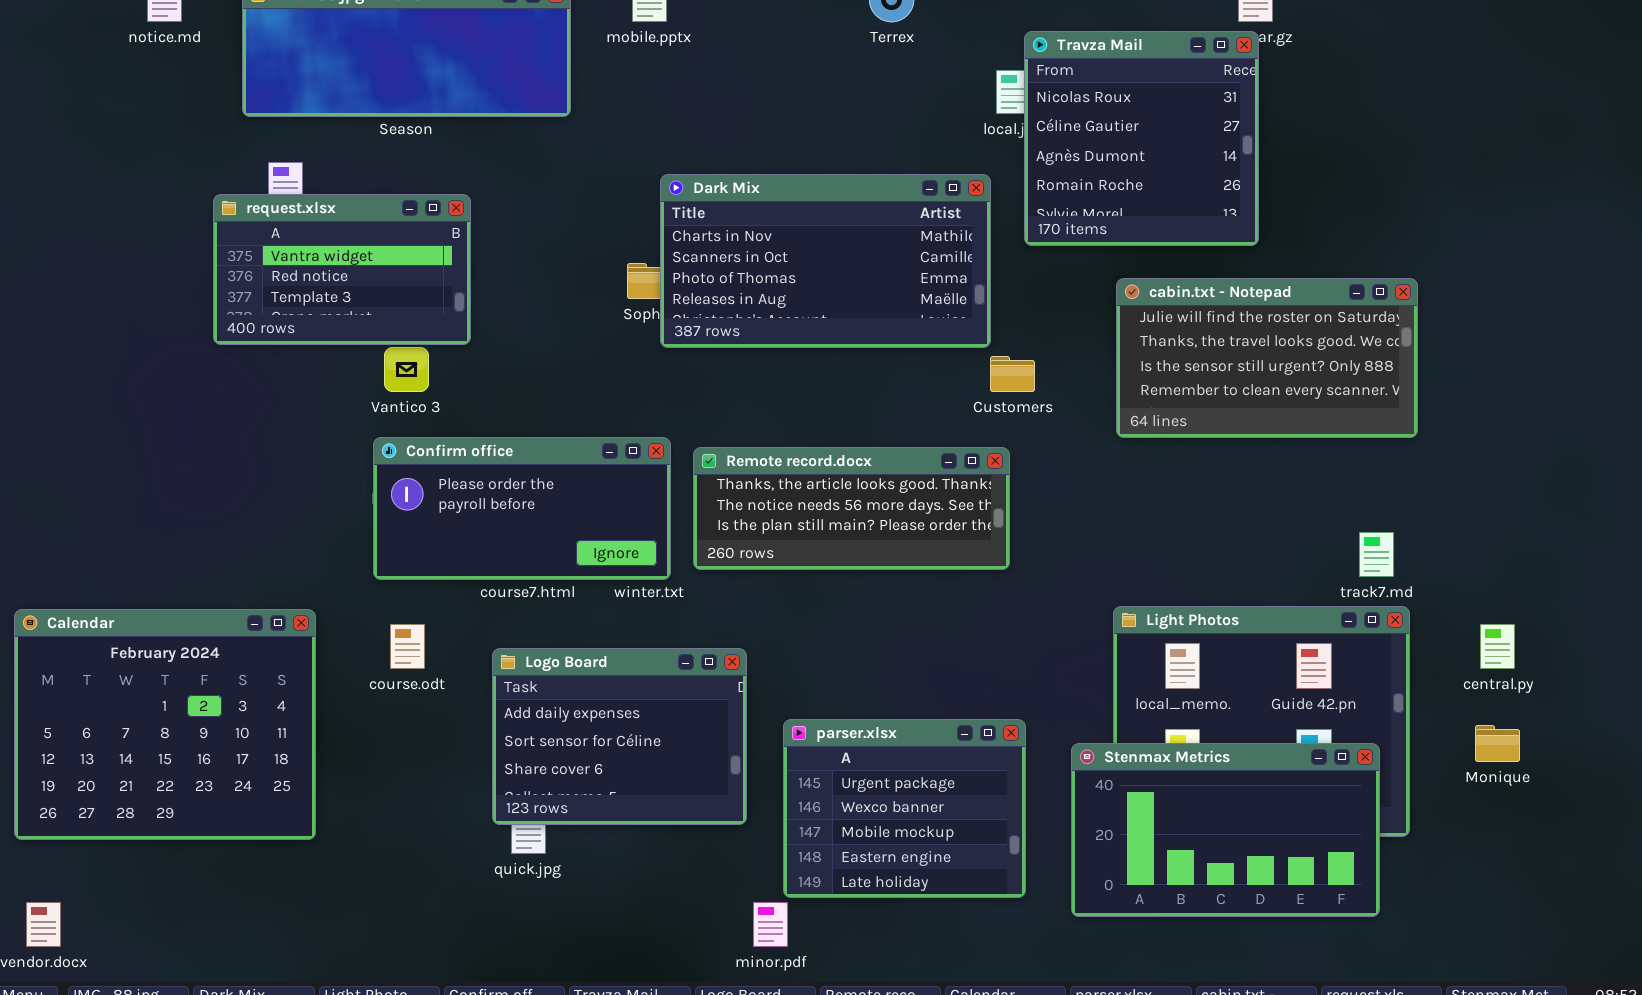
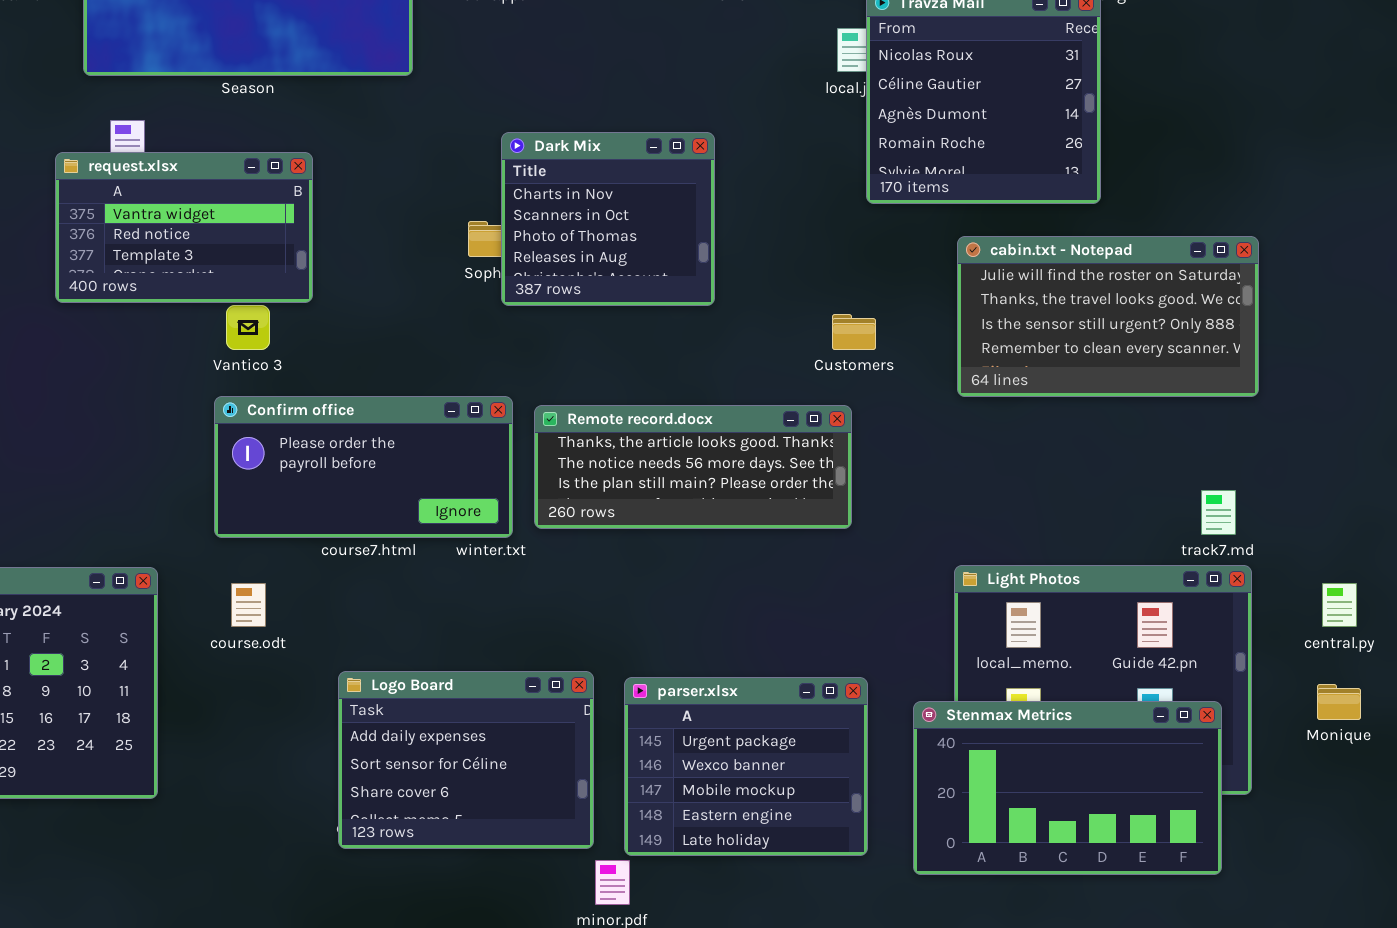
Dark Mix: [660,174,991,348] -> [501,132,715,306], resized
Logo Board: [492,648,747,825] -> [338,671,594,849], moved

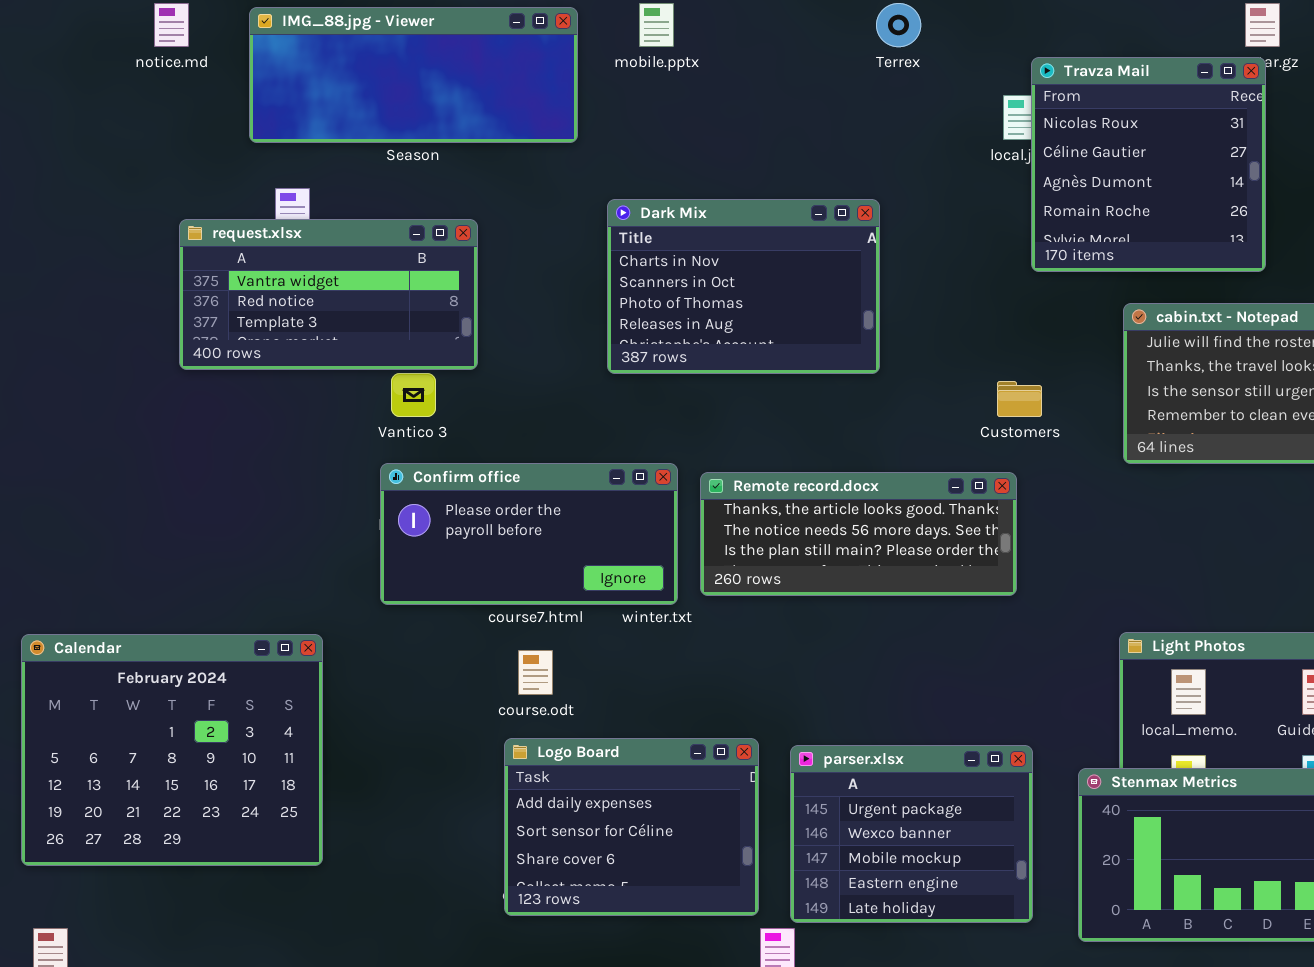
Dark Mix: [501,132,715,306] -> [607,199,880,374], resized
request.xlsx: [55,152,313,303] -> [179,219,478,370], resized
course.odt: [231,583,266,627] -> [518,650,553,695], moved

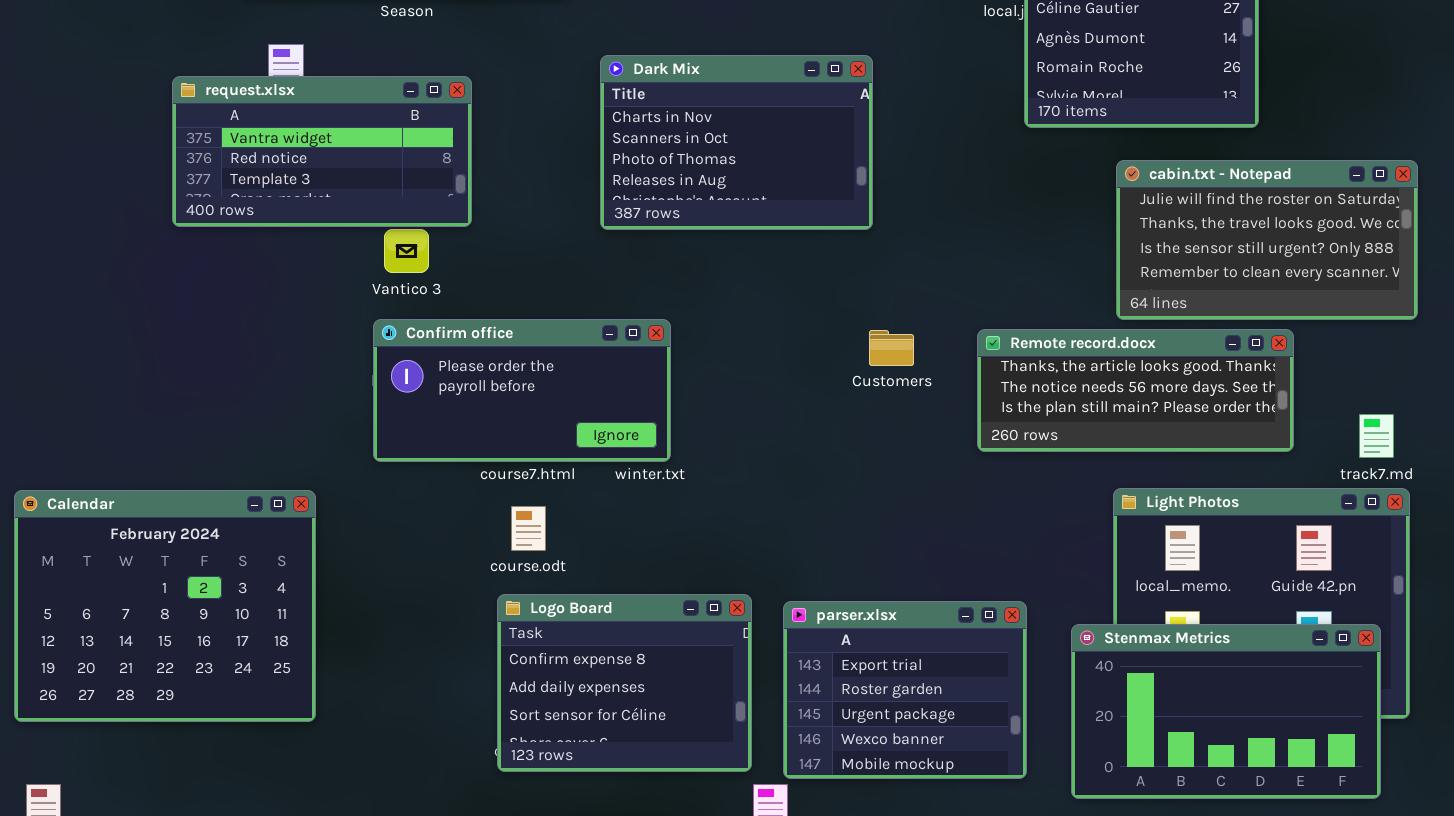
Customers: [997,381,1042,417] -> [869,330,914,366], moved
Remote record.docx: [700,472,1017,596] -> [977,329,1294,452], moved
Logo Board: [504,738,759,916] -> [497,594,752,772], scrolled up 1 row
parser.xlsx: [790,745,1033,923] -> [783,601,1027,779], scrolled up 2 rows

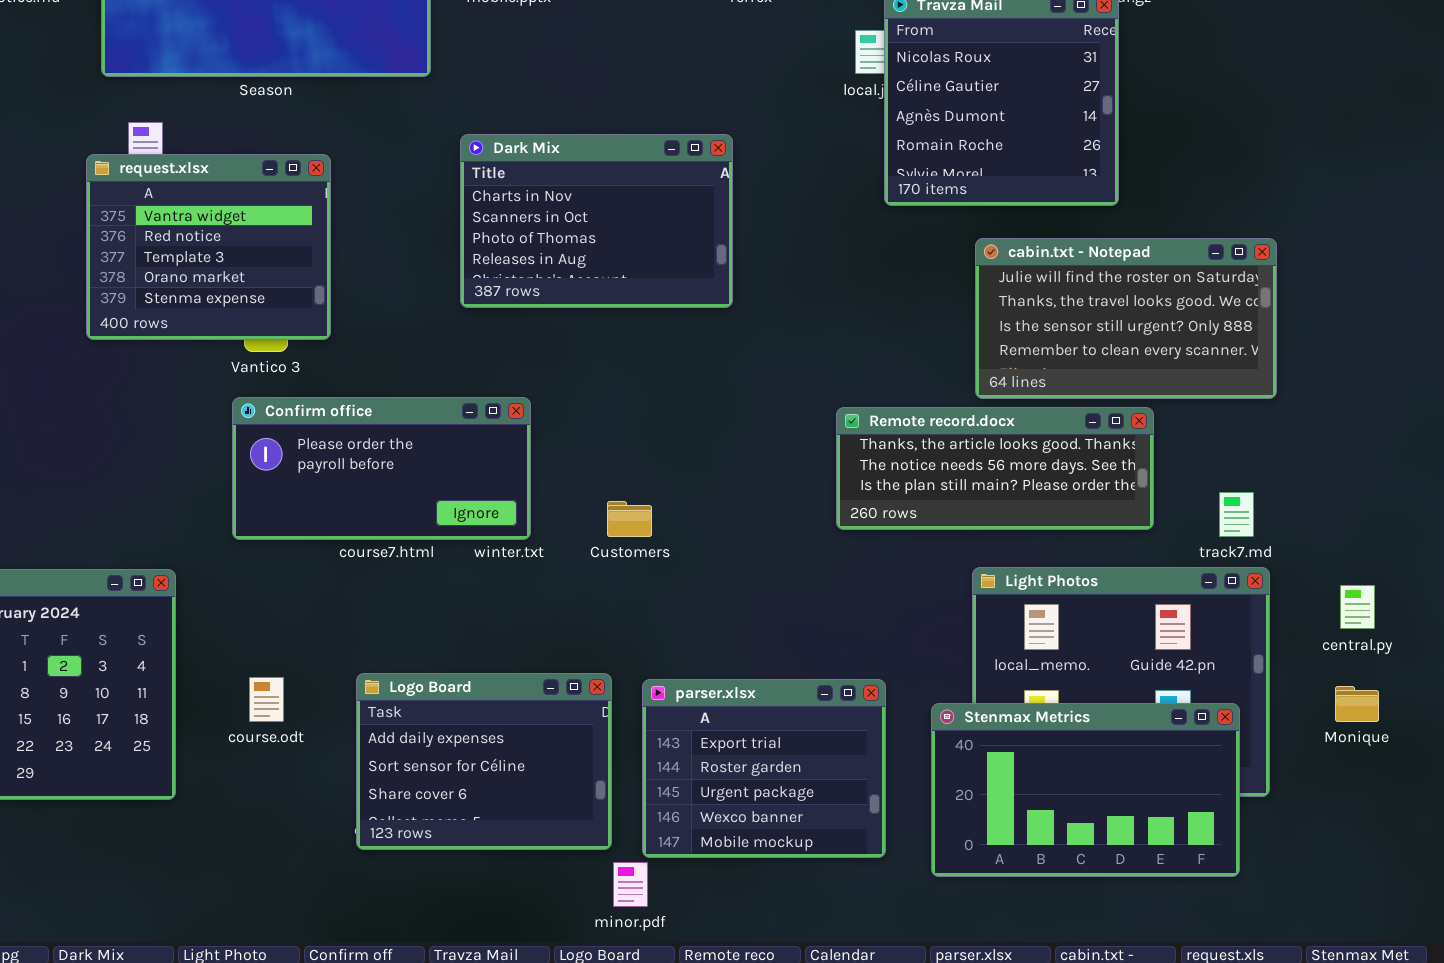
request.xlsx: [172,76,472,227] -> [86,154,331,340], resized
Customers: [869,330,914,366] -> [607,501,652,537], moved
course.odt: [511,506,546,551] -> [249,677,284,722], moved
Logo Board: [497,594,752,772] -> [356,673,612,850], scrolled down 1 row

